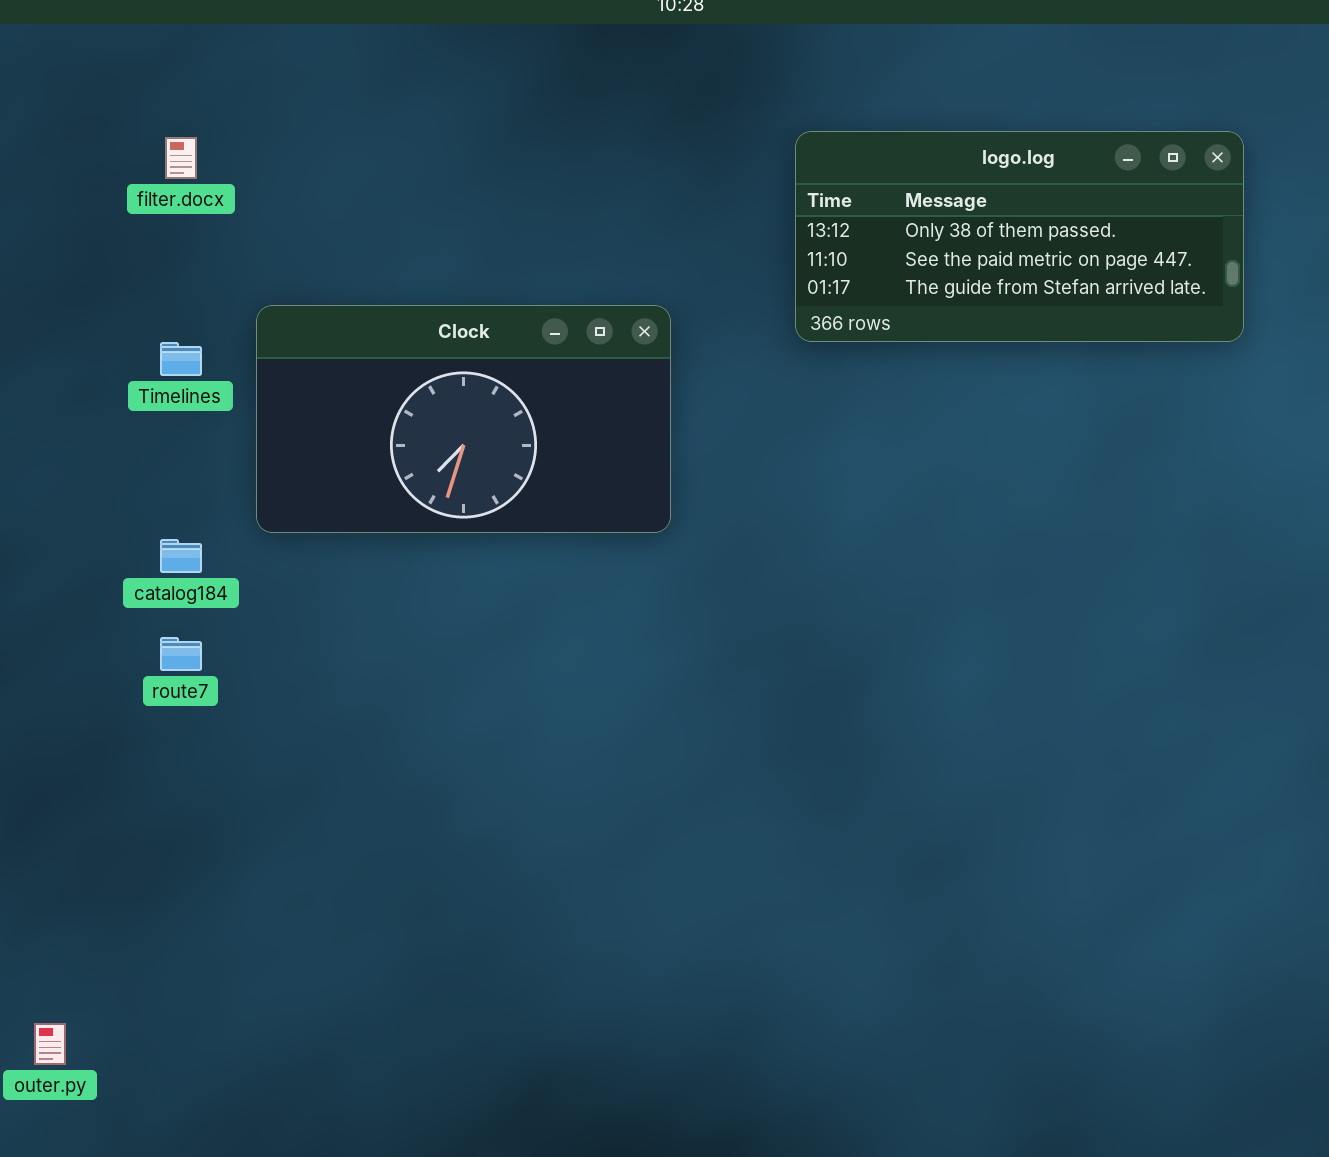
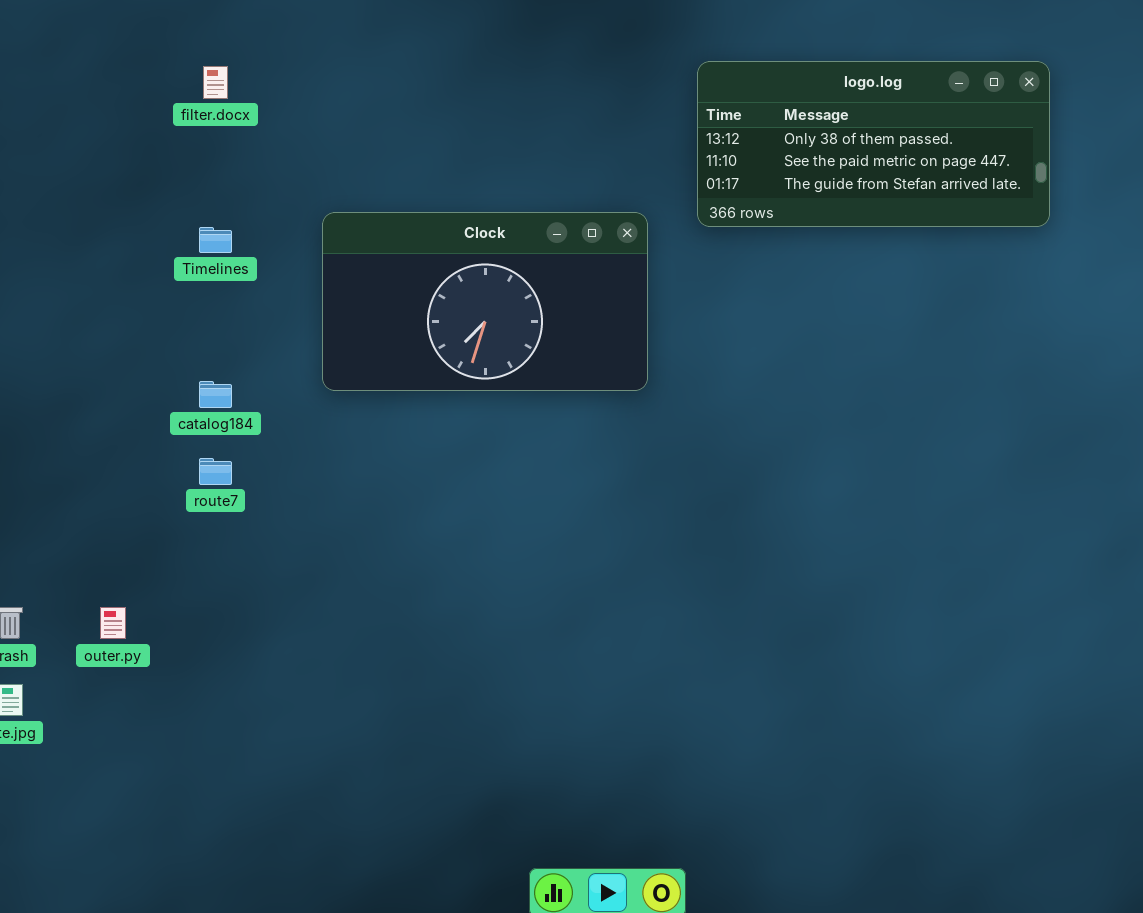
Clock: [256,305,671,533] -> [322,212,648,391], moved
outer.py: [34,1023,66,1065] -> [100,607,126,639], moved

